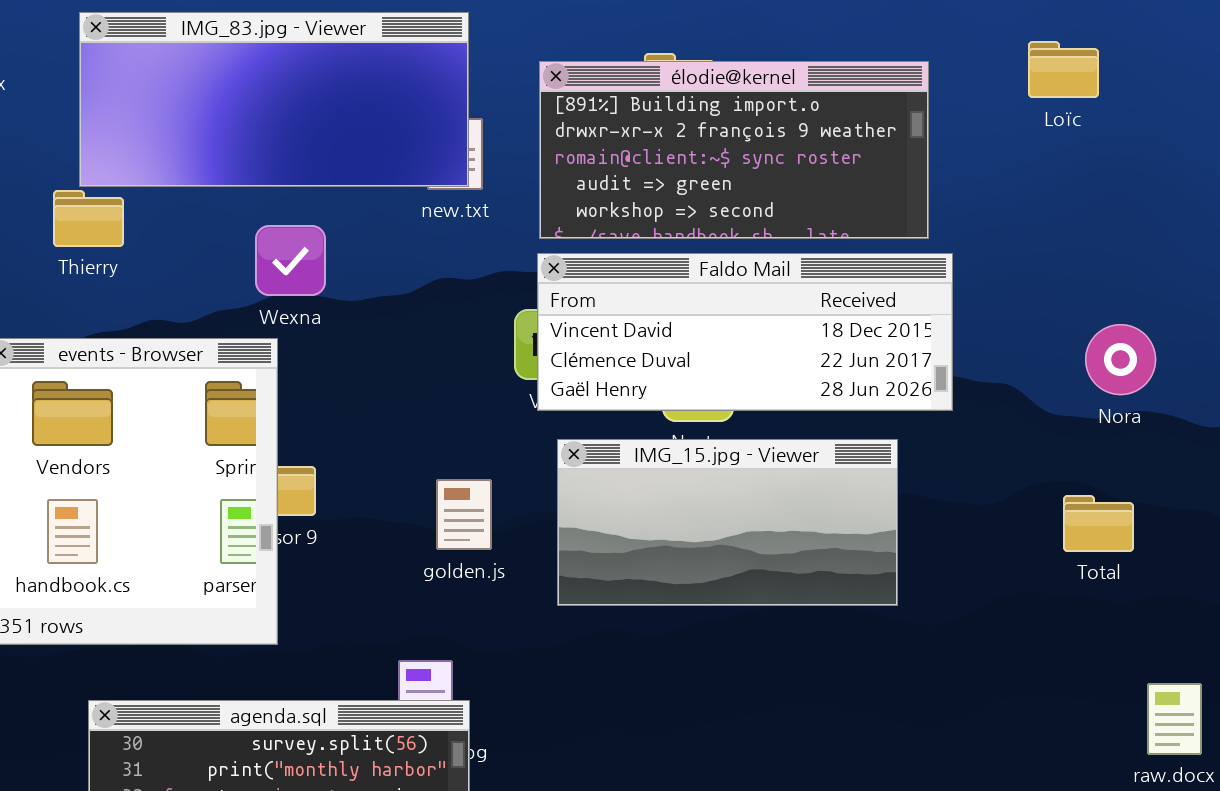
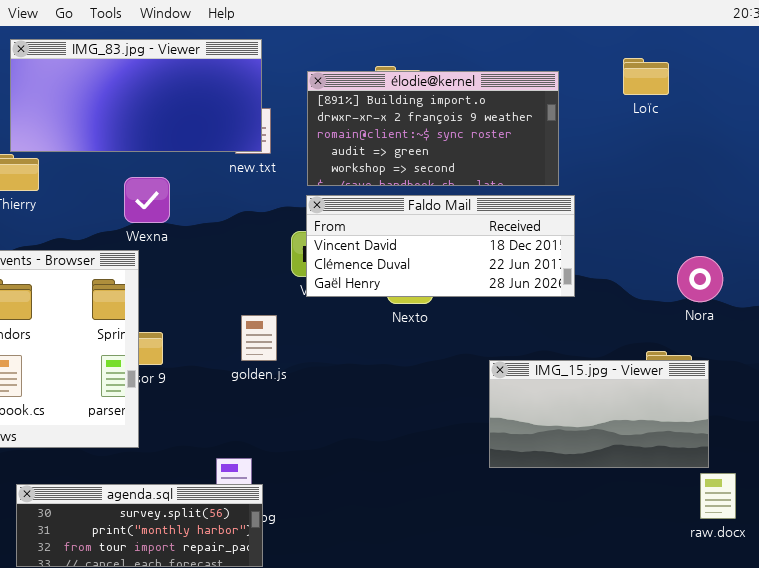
Nora: [1085,324,1156,395] -> [677,256,723,302], moved
IMG_15.jpg - Viewer: [557,439,898,606] -> [489,360,709,468], moved
golden.js: [436,479,492,550] -> [241,315,277,361], moved

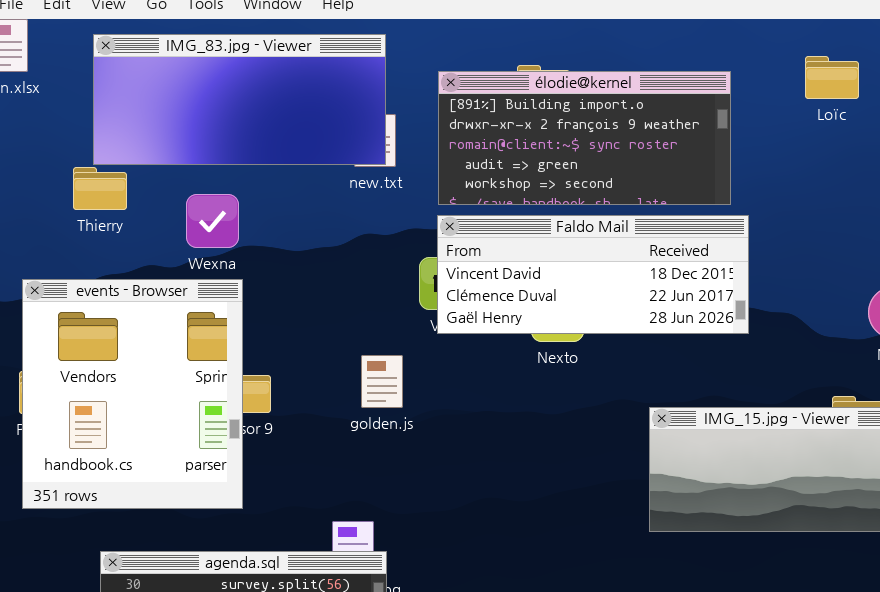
Wexna: [124,177,170,223] -> [186,194,239,248], moved

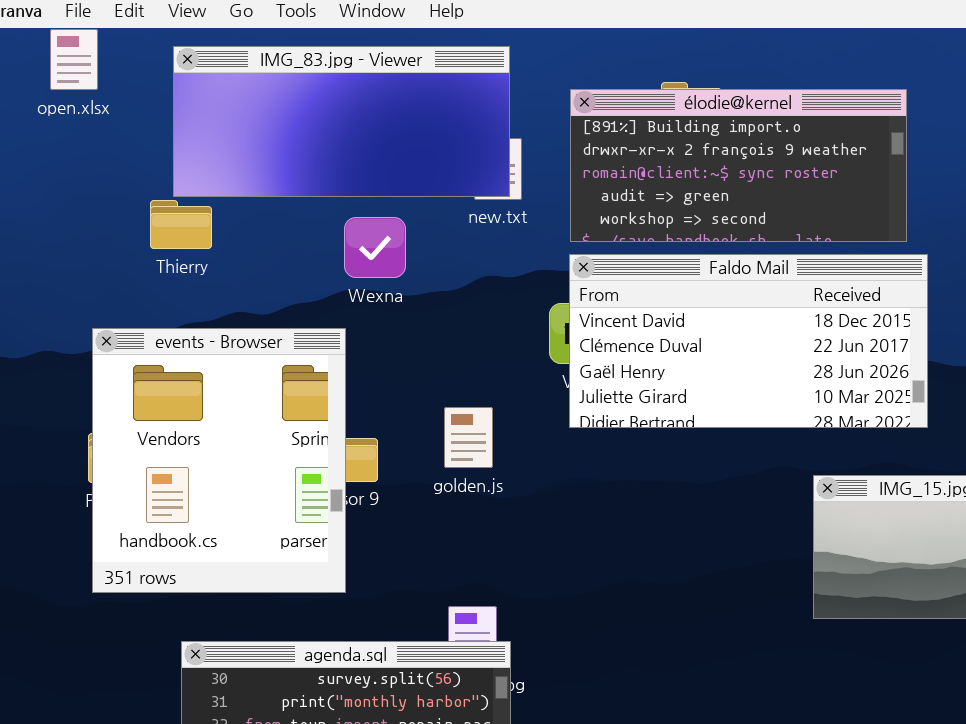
Wexna: [186,194,239,248] -> [344,217,406,278], moved
Faldo Mail: [437,215,749,334] -> [569,254,928,428], resized
golden.js: [361,355,403,408] -> [444,407,493,468], moved

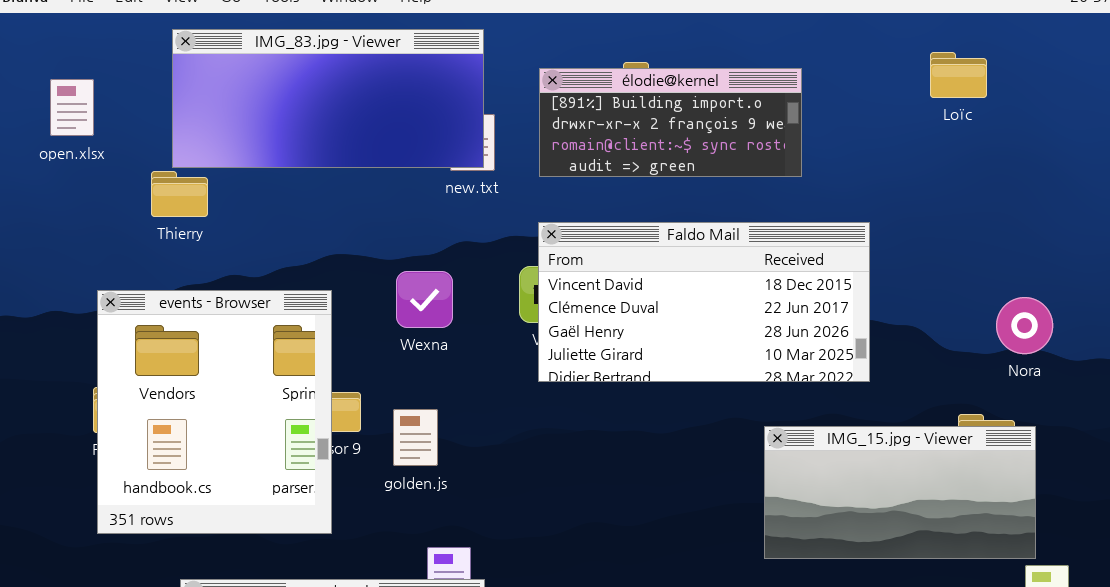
open.xlsx: [50,29,98,90] -> [50,79,94,136], moved
élodie@kernel: [570,89,907,242] -> [539,68,802,177], resized
Wexna: [344,217,406,278] -> [396,271,453,328], moved
golden.js: [444,407,493,468] -> [393,409,438,466], moved

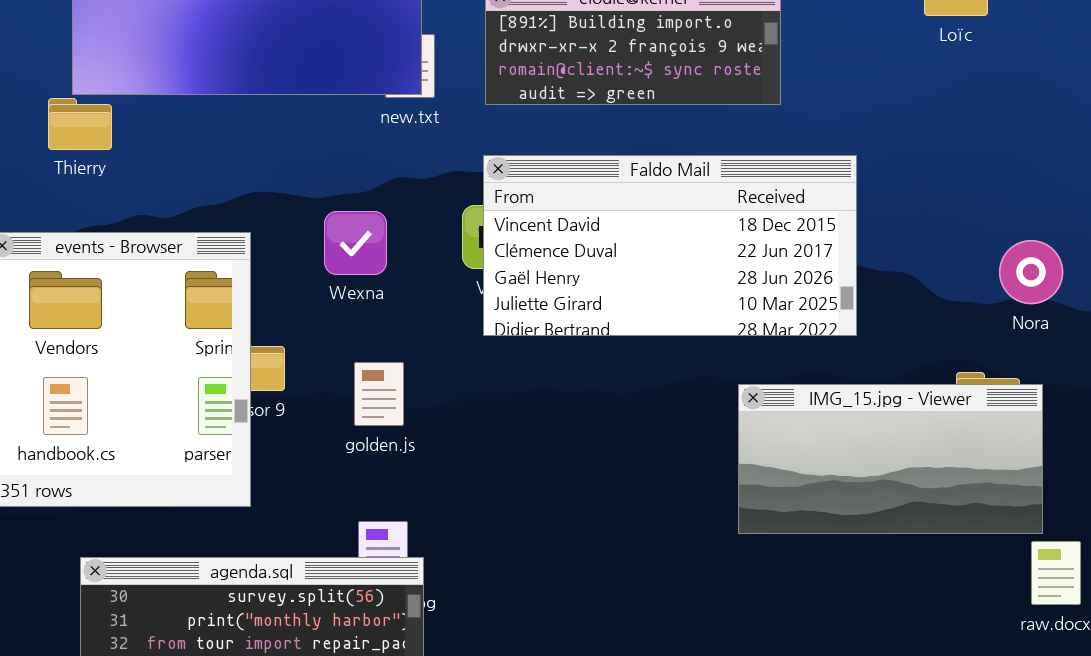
golden.js: [393,409,438,466] -> [354,362,404,426], moved

